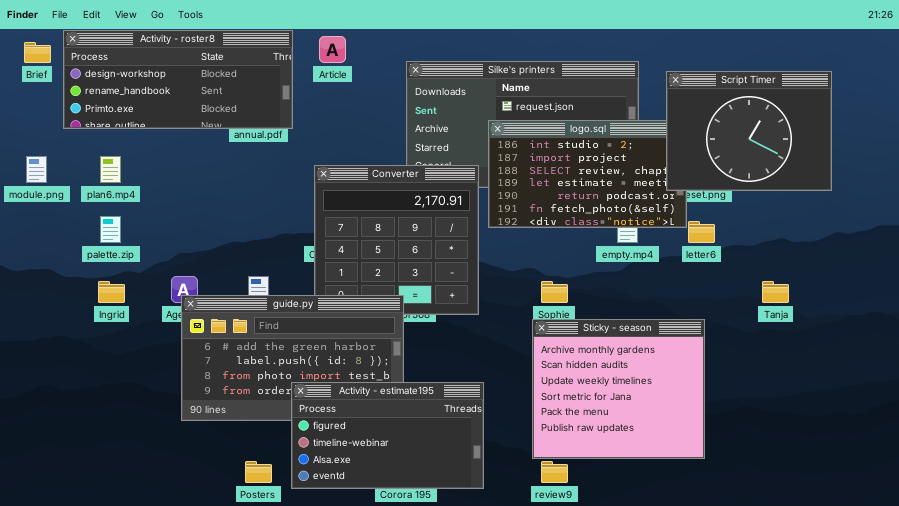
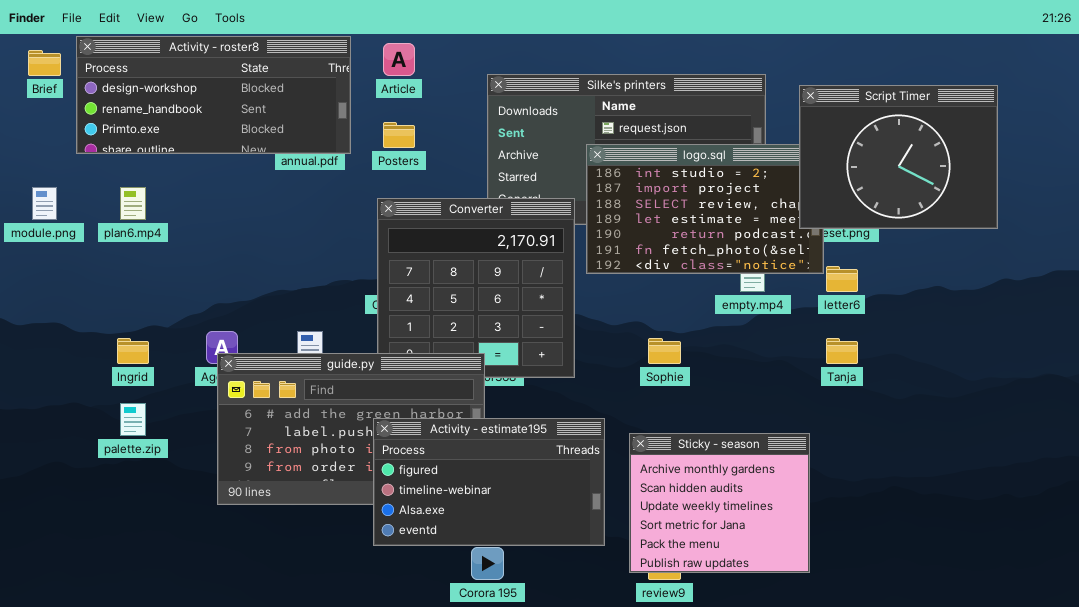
palette.zip: [100,216,121,243] -> [120,403,146,436], moved
Tanja: [762,281,789,303] -> [826,338,858,364], moved
Sticky - season: [532,319,705,459] -> [629,433,810,573], moved, resized
Activity - estimate195: [291,382,484,489] -> [373,418,605,546], moved
Posters: [245,461,272,483] -> [383,122,415,148], moved

